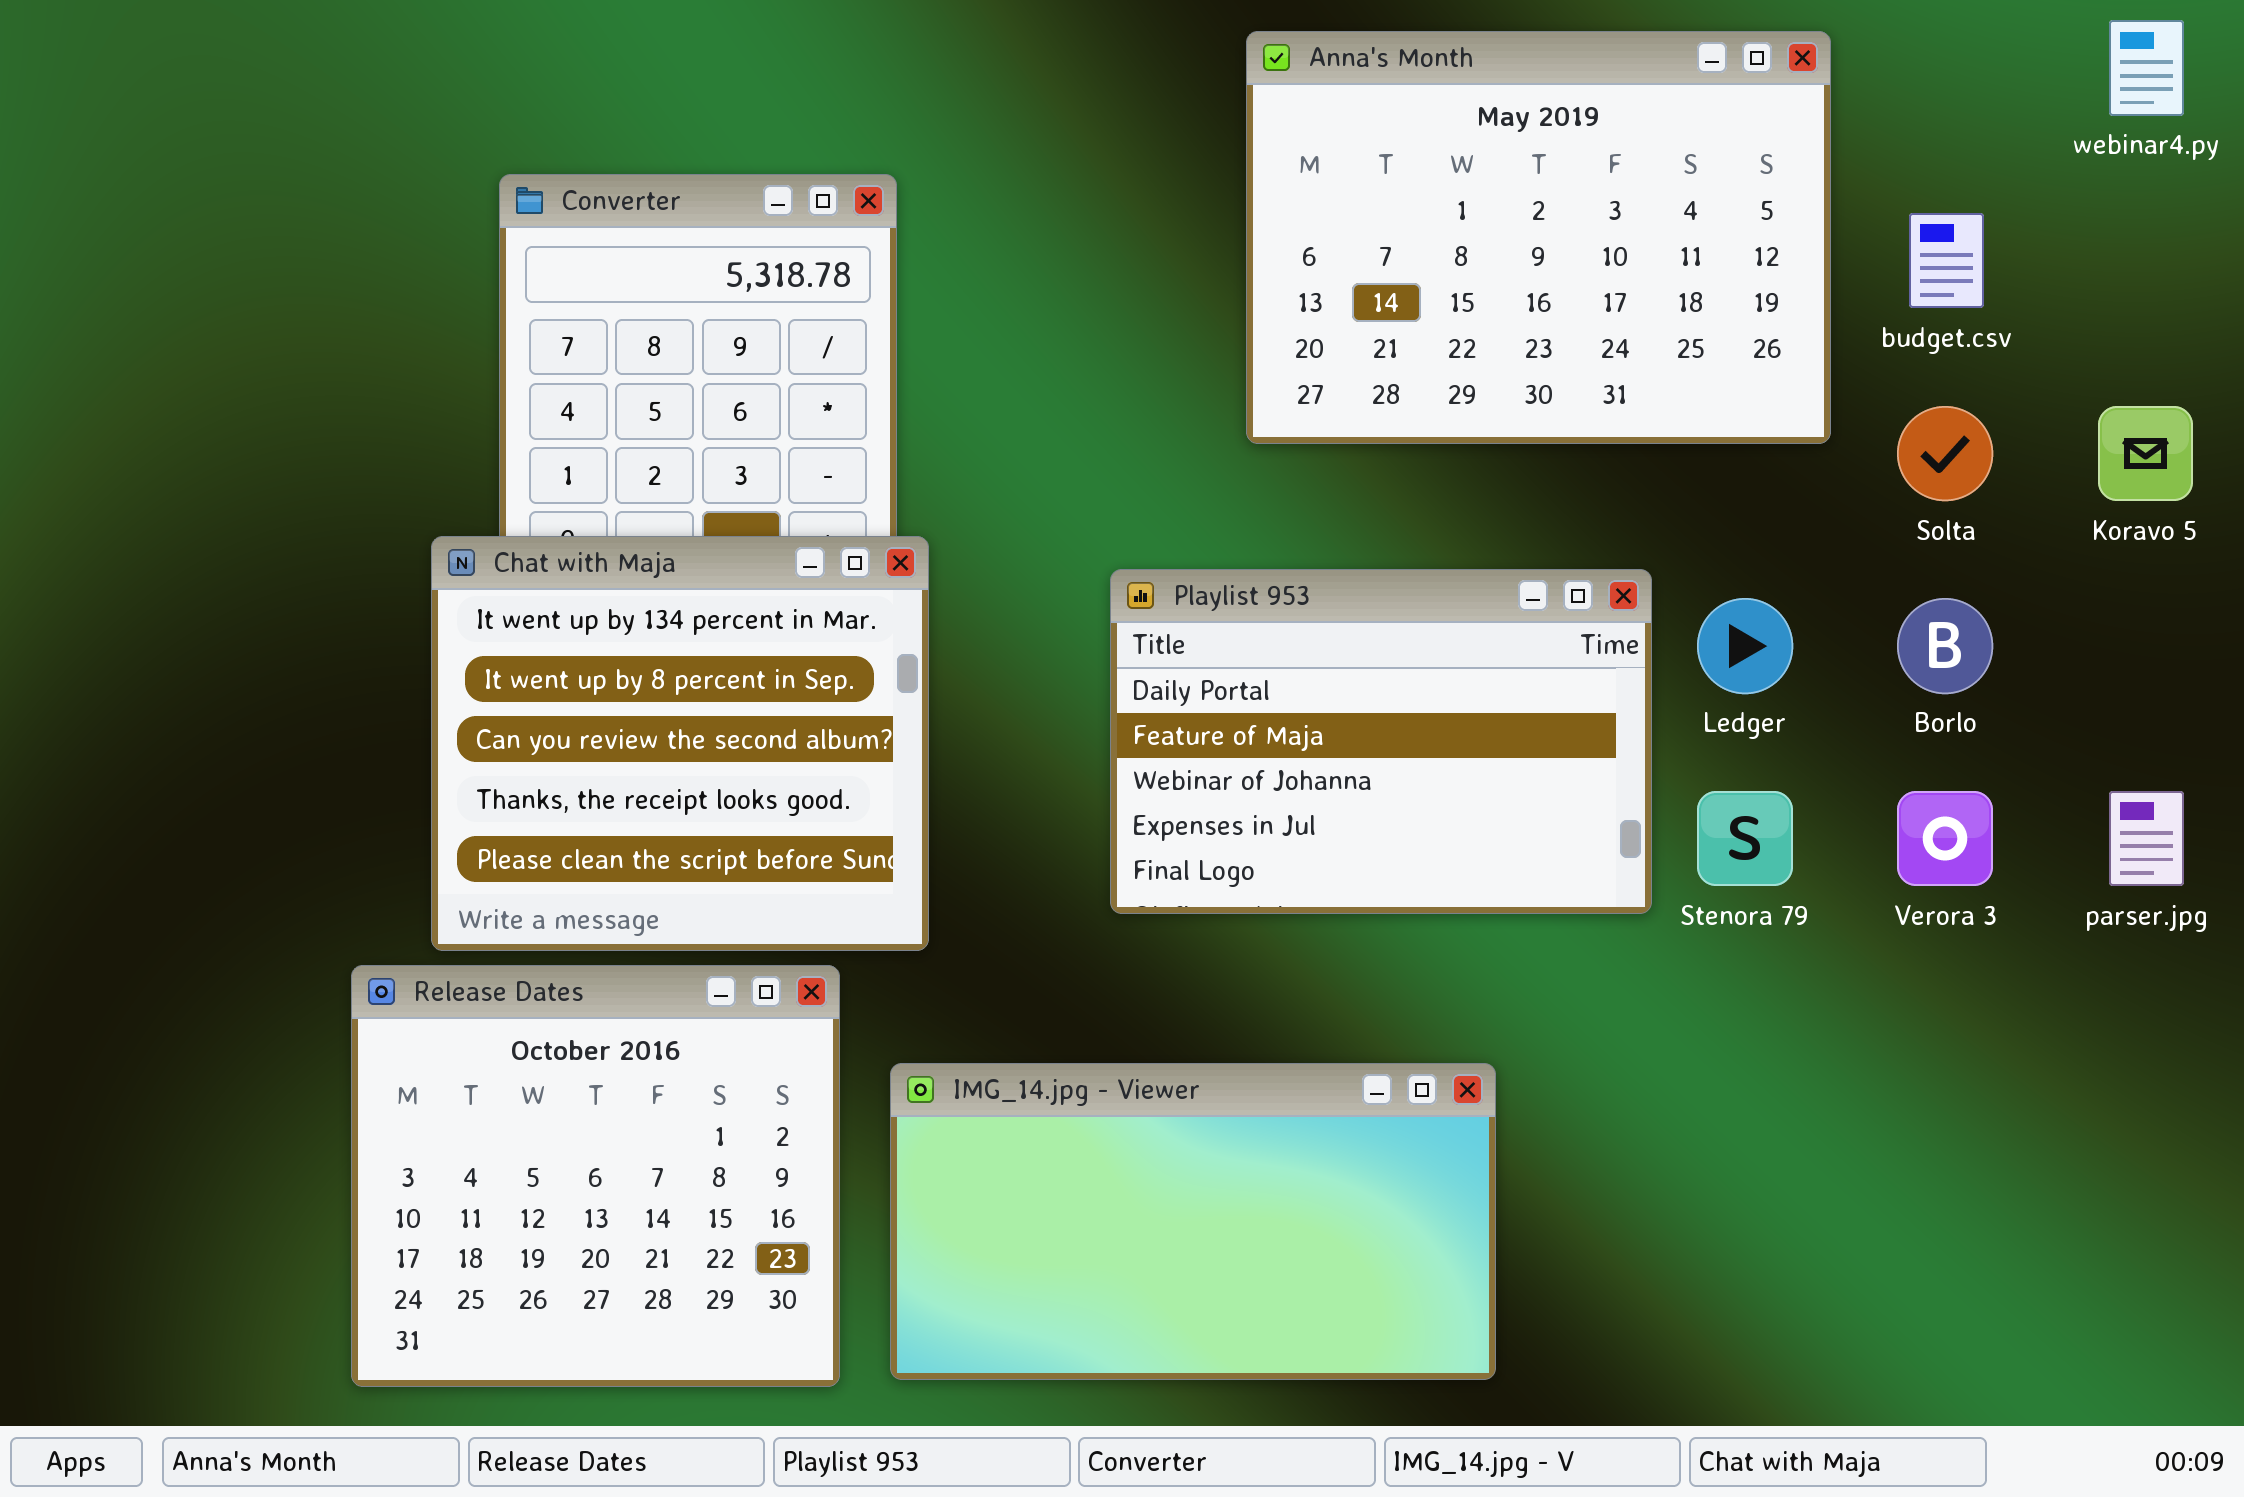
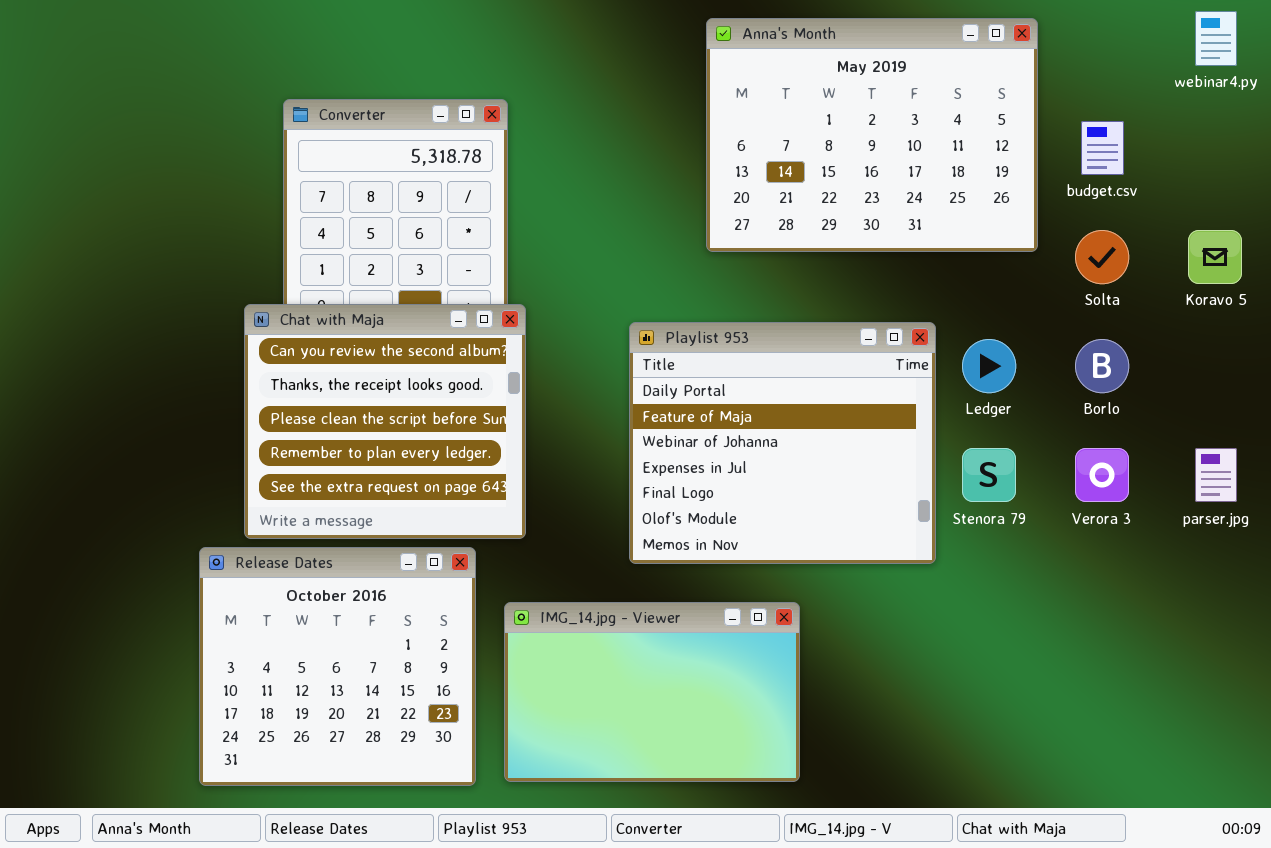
Chat with Maja: [431,536,929,951] -> [244,304,526,539], scrolled down 2 rows
Playlist 953: [1110,569,1652,914] -> [629,322,936,564], resized
IMG_14.jpg - Viewer: [890,1063,1496,1380] -> [504,602,800,782], resized

